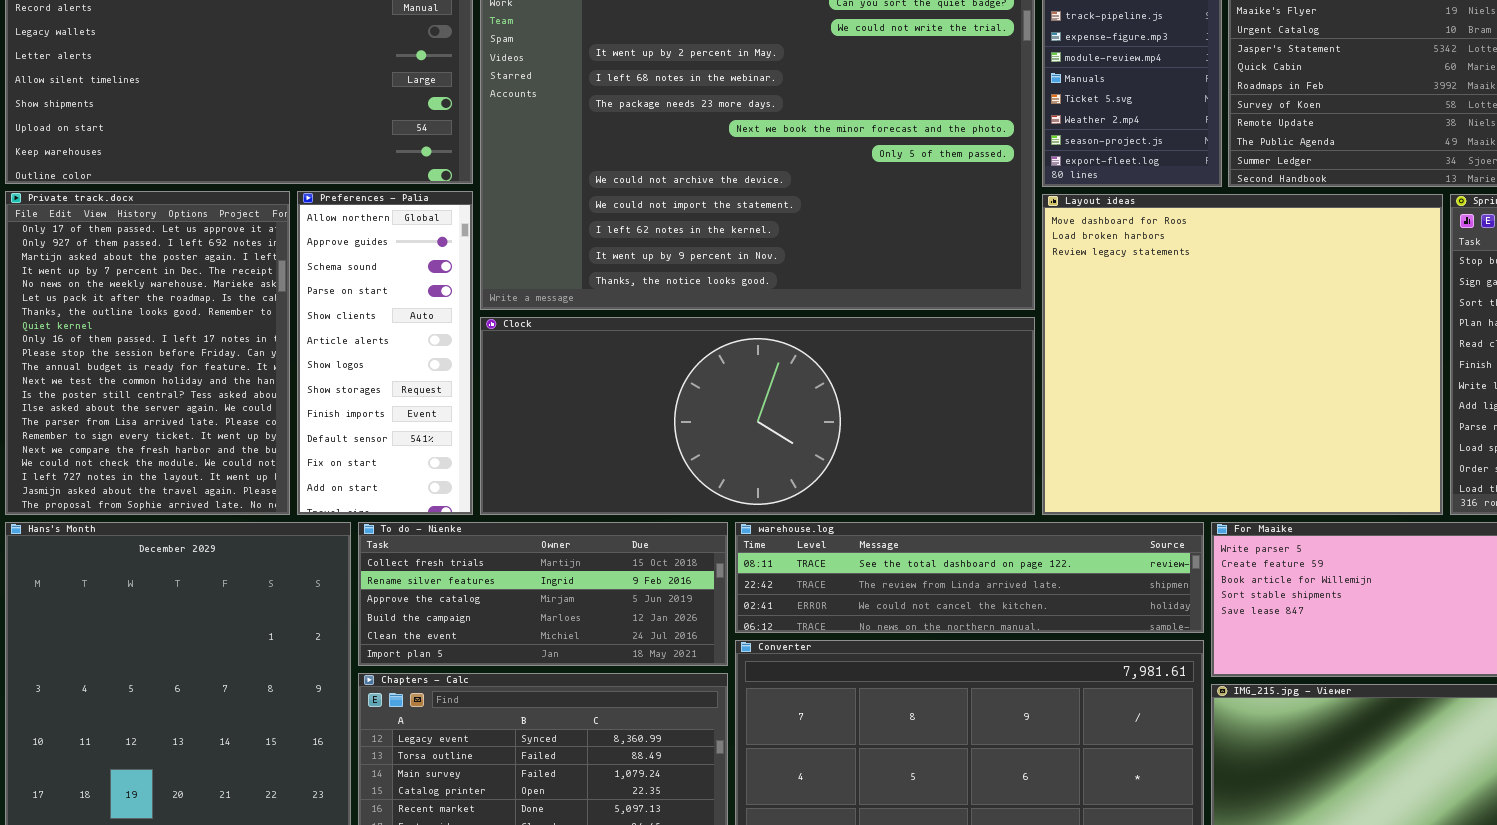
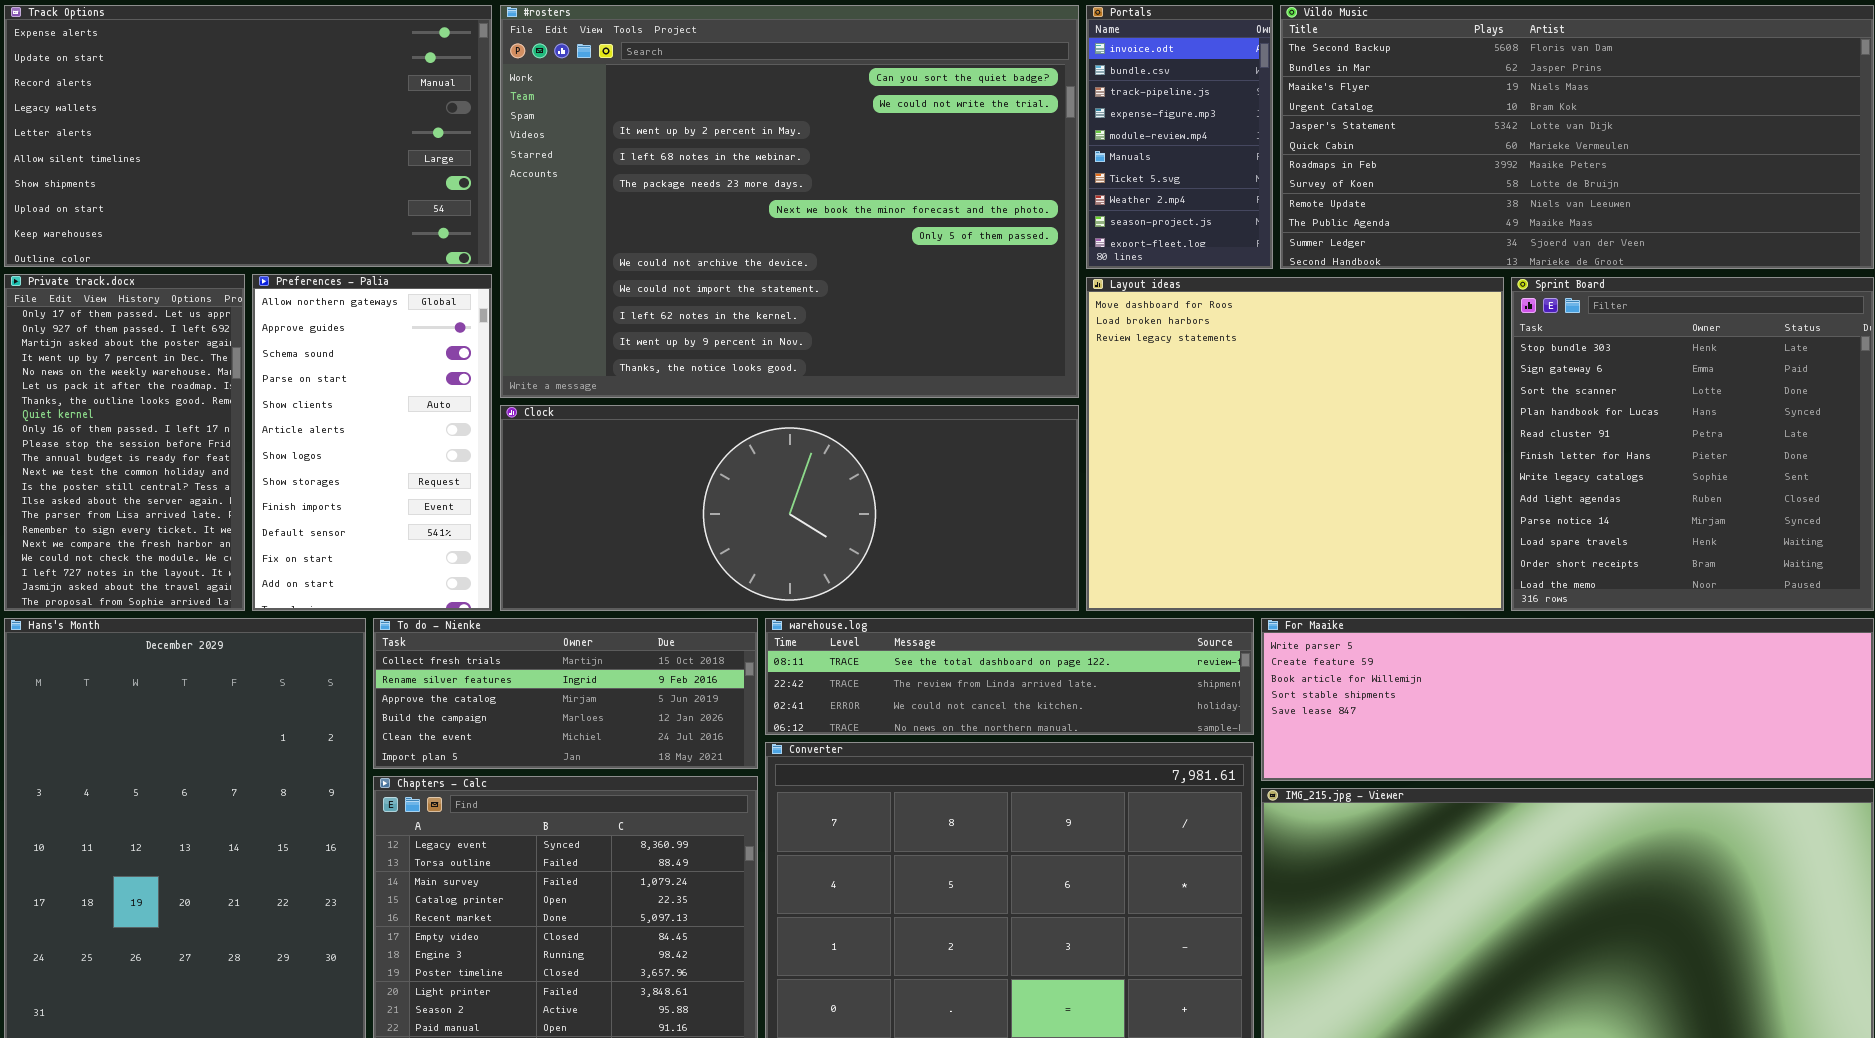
Private track.docx: [5,191,290,515] -> [4,274,245,611], resized
Preferences - Palia: [297,191,473,515] -> [252,274,492,611], resized

